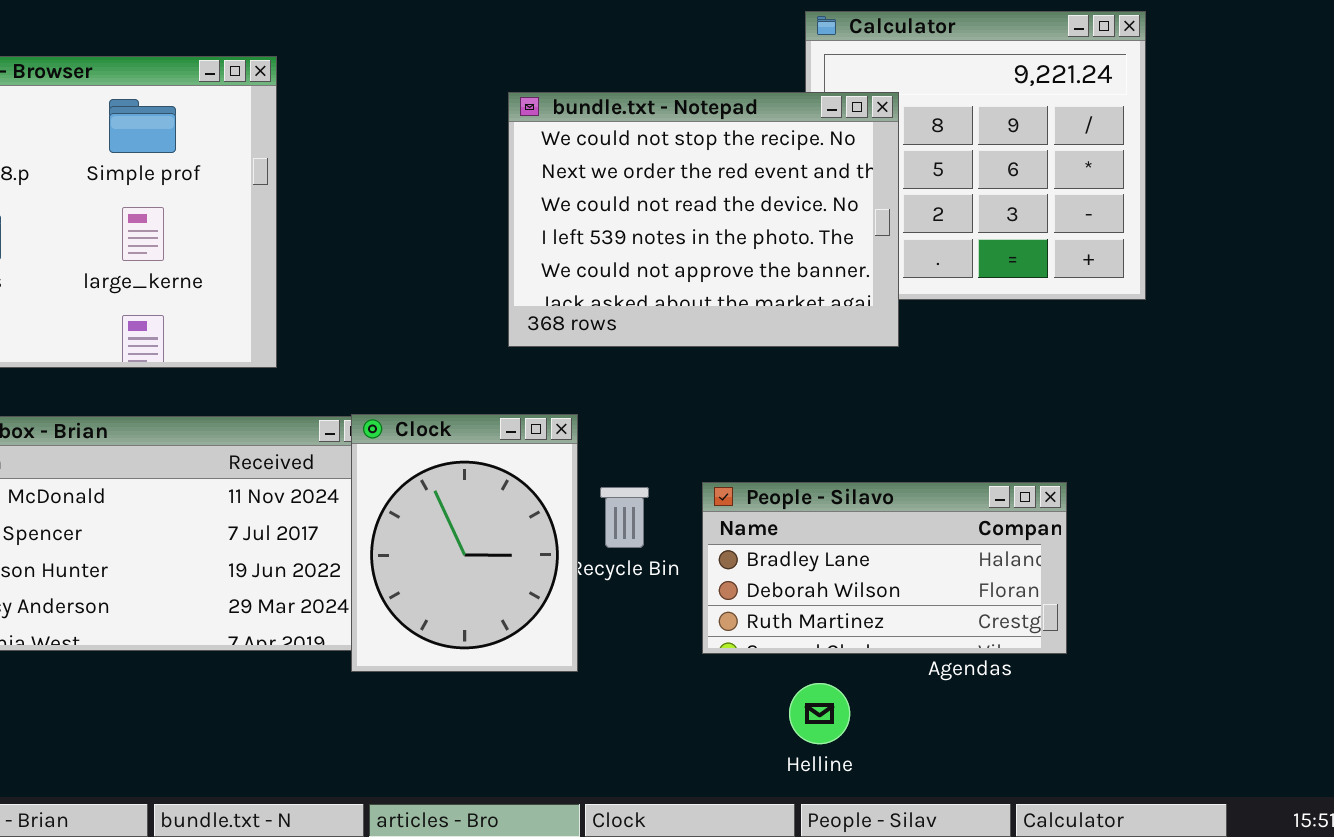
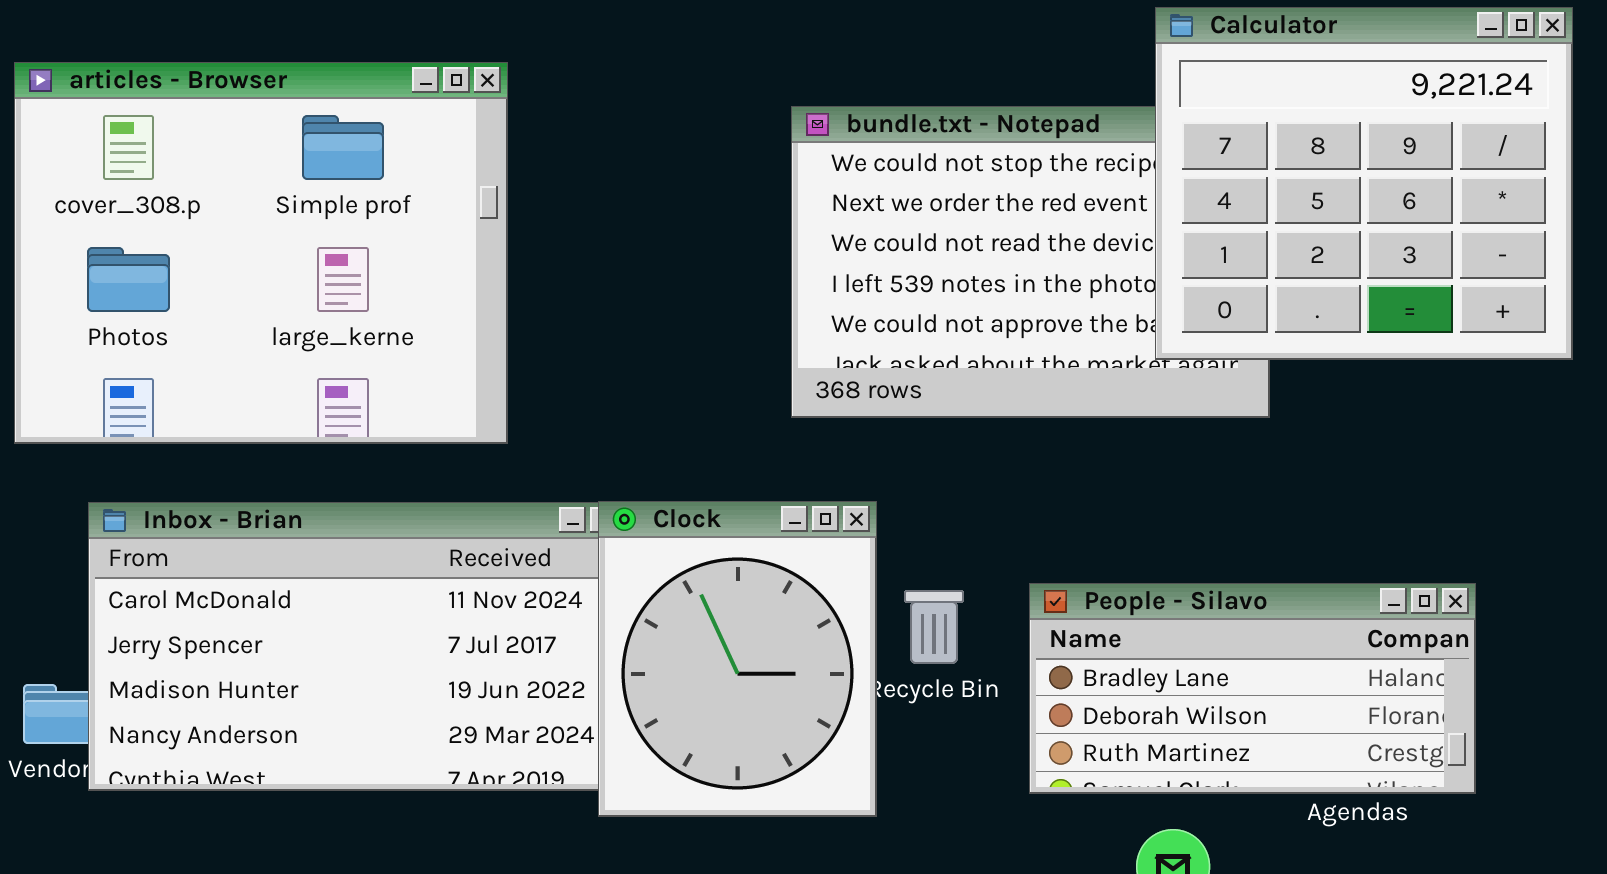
Calculator: [805,11,1146,300] -> [1155,7,1573,360], raised

